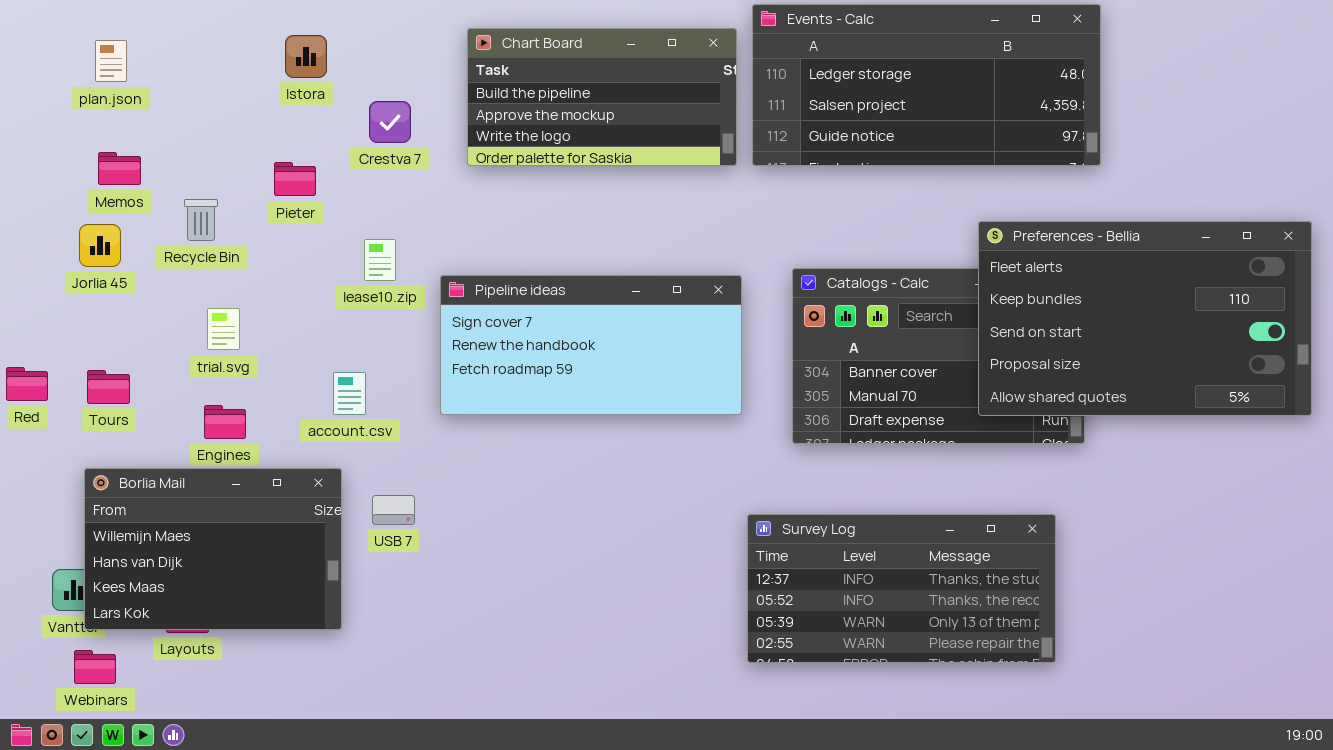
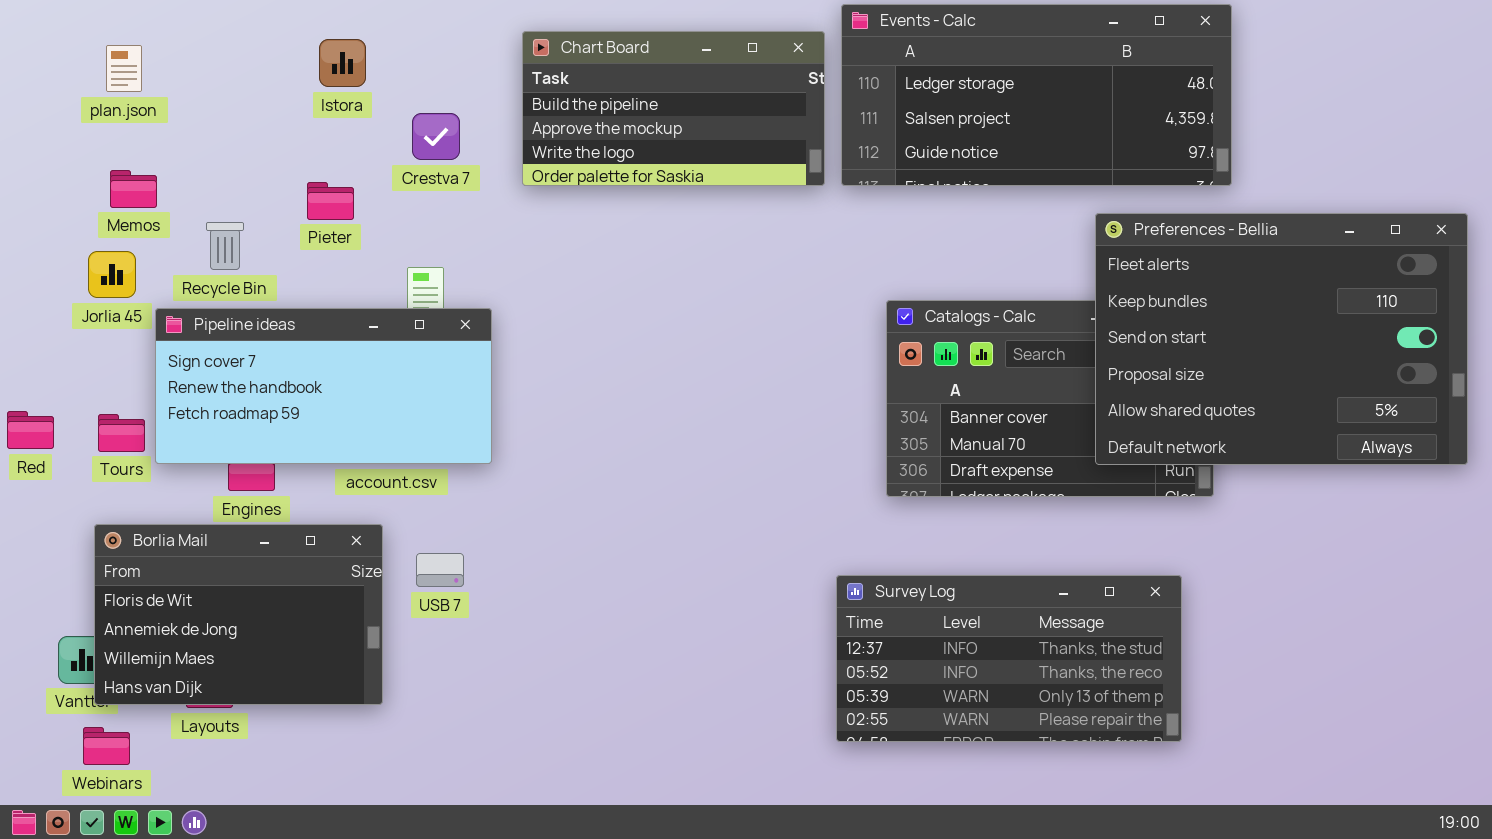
Preferences - Bellia: [978,221,1312,416] -> [1095,213,1468,465], resized
Pipeline ideas: [440,275,742,415] -> [155,308,492,464], moved
Borlia Mail: [84,468,342,630] -> [94,524,383,705], scrolled up 2 rows

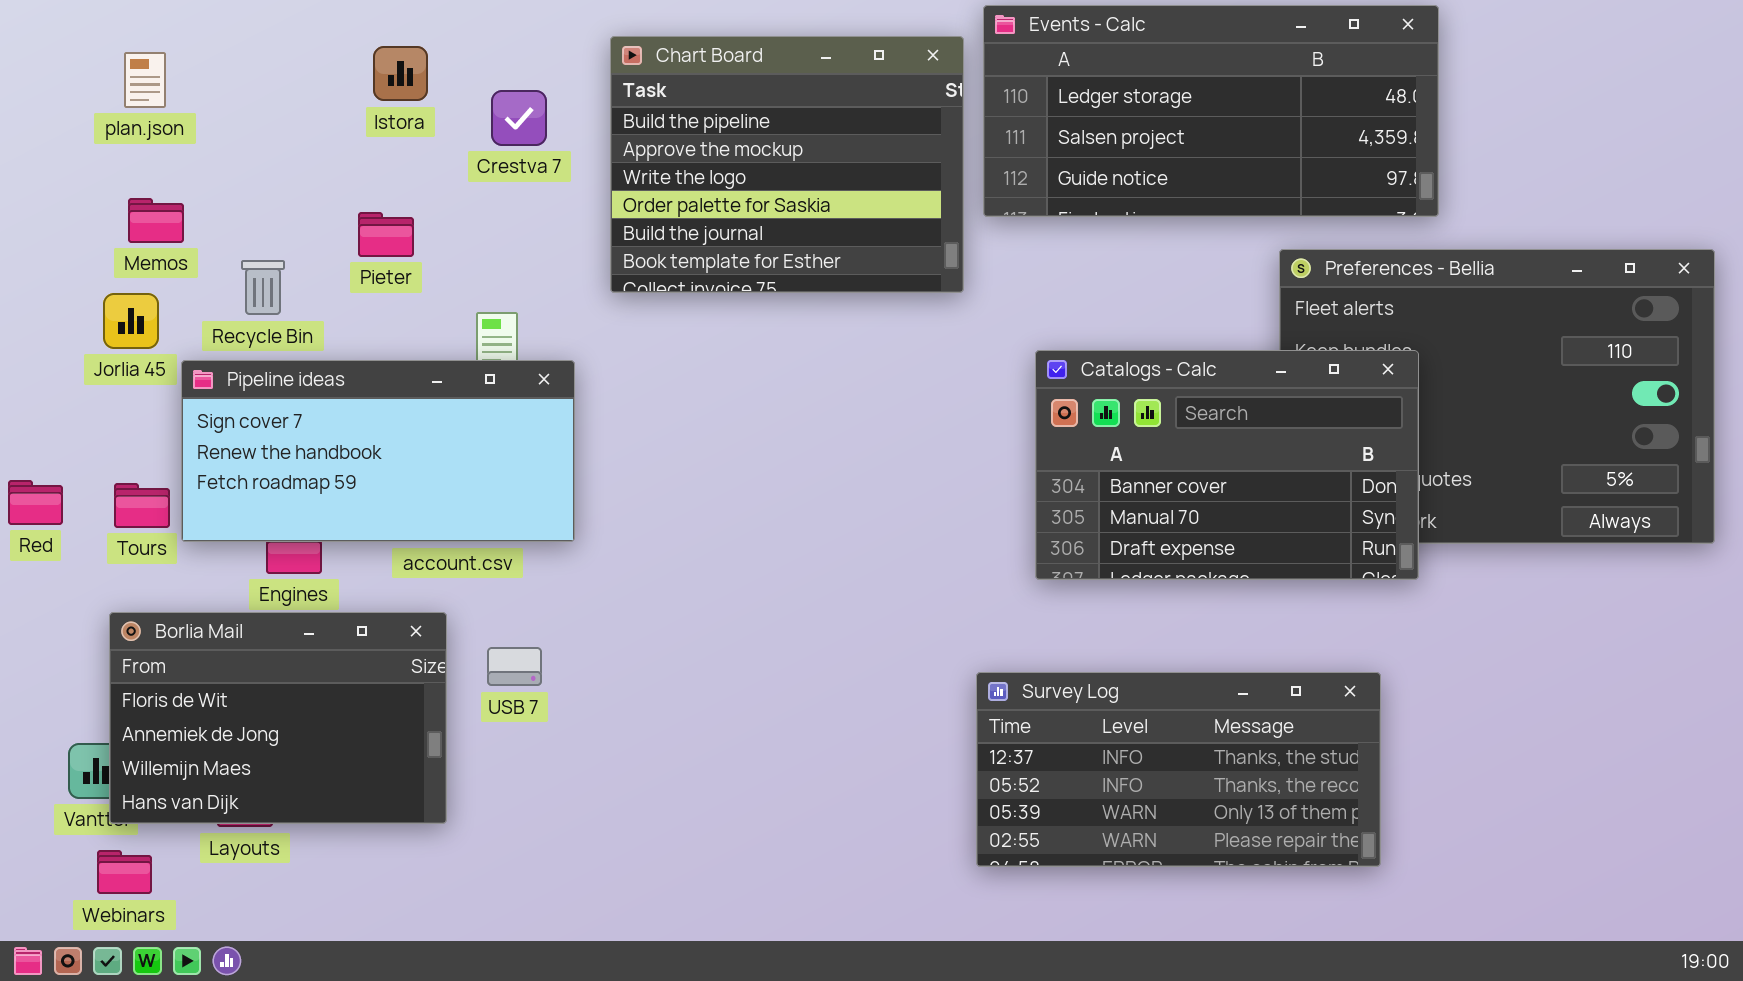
Chart Board: [522,31,825,186] -> [610,36,964,293], resized
Crestva 7: [412,113,460,160] -> [491,90,547,146], moved
Catalogs - Calc: [886,300,1214,497] -> [1035,350,1419,580], raised

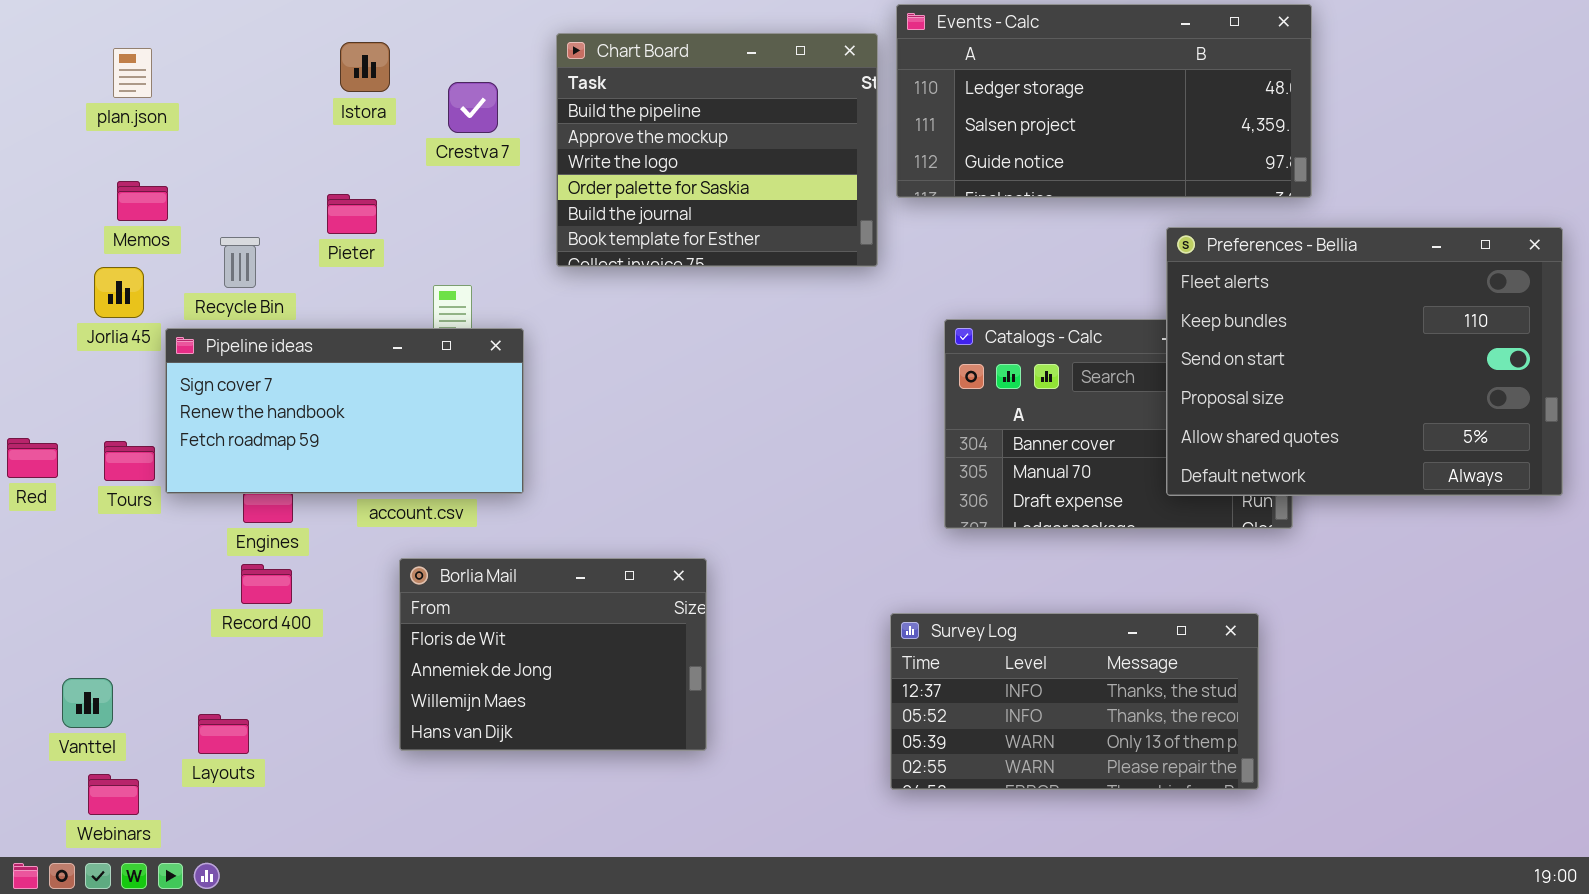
Preferences - Bellia: [1279,249,1715,544] -> [1166,227,1563,496], raised
Borlia Mail: [109,612,447,824] -> [399,558,707,751], moved

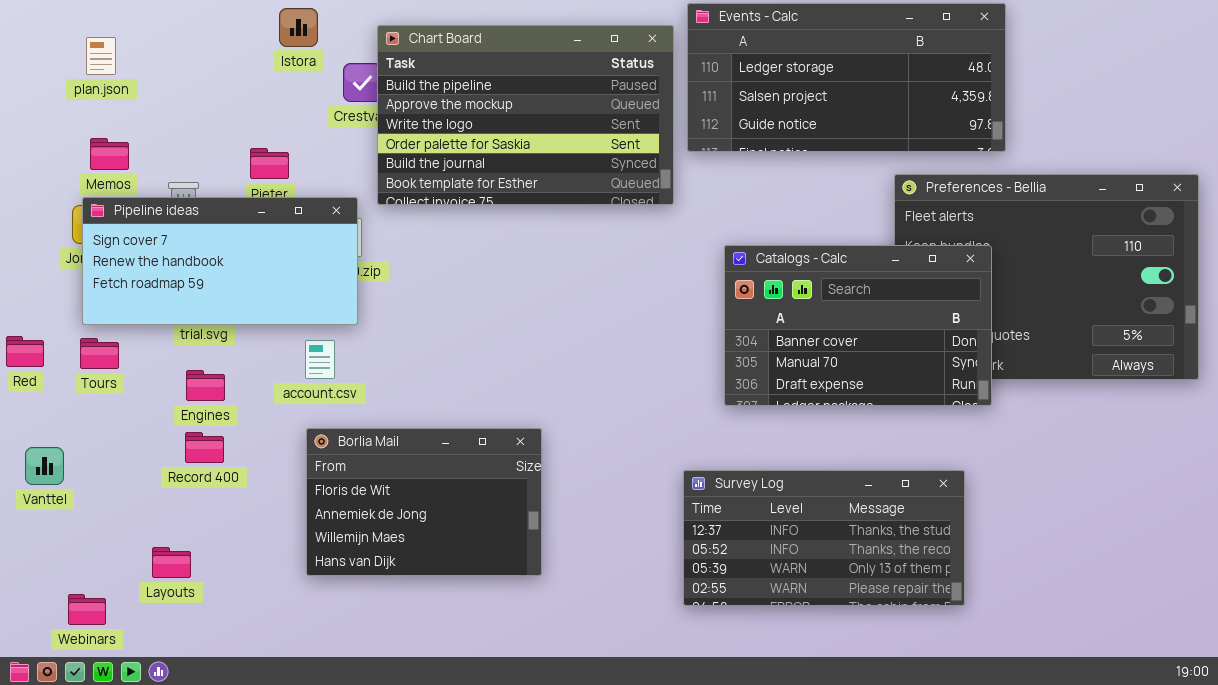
Chart Board: [556,33,878,267] -> [377,25,674,205], resized
Istora: [340,42,390,92] -> [279,8,318,47], moved
Catalogs - Calc: [944,319,1293,529] -> [724,245,992,406], raised
Pipeline ideas: [165,328,524,494] -> [82,197,358,325], moved
Vanttel: [62,678,113,728] -> [25,447,64,485], moved

